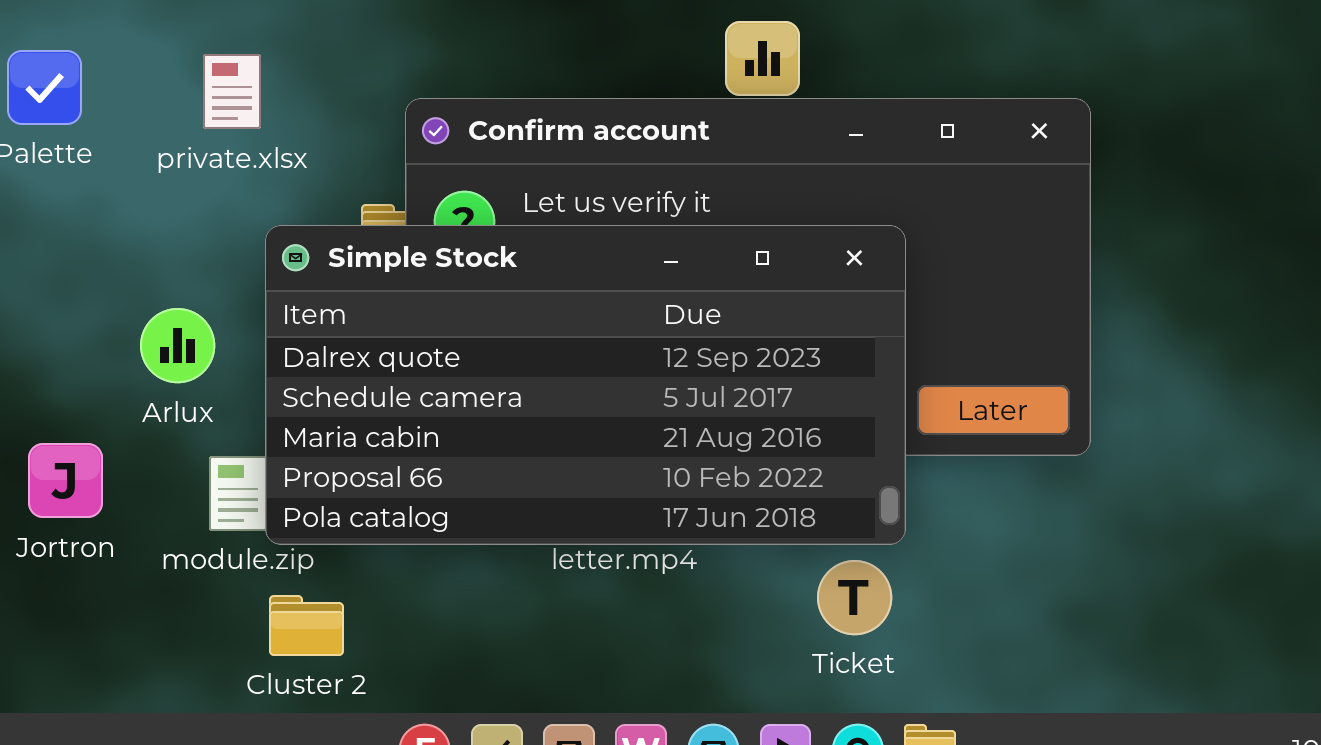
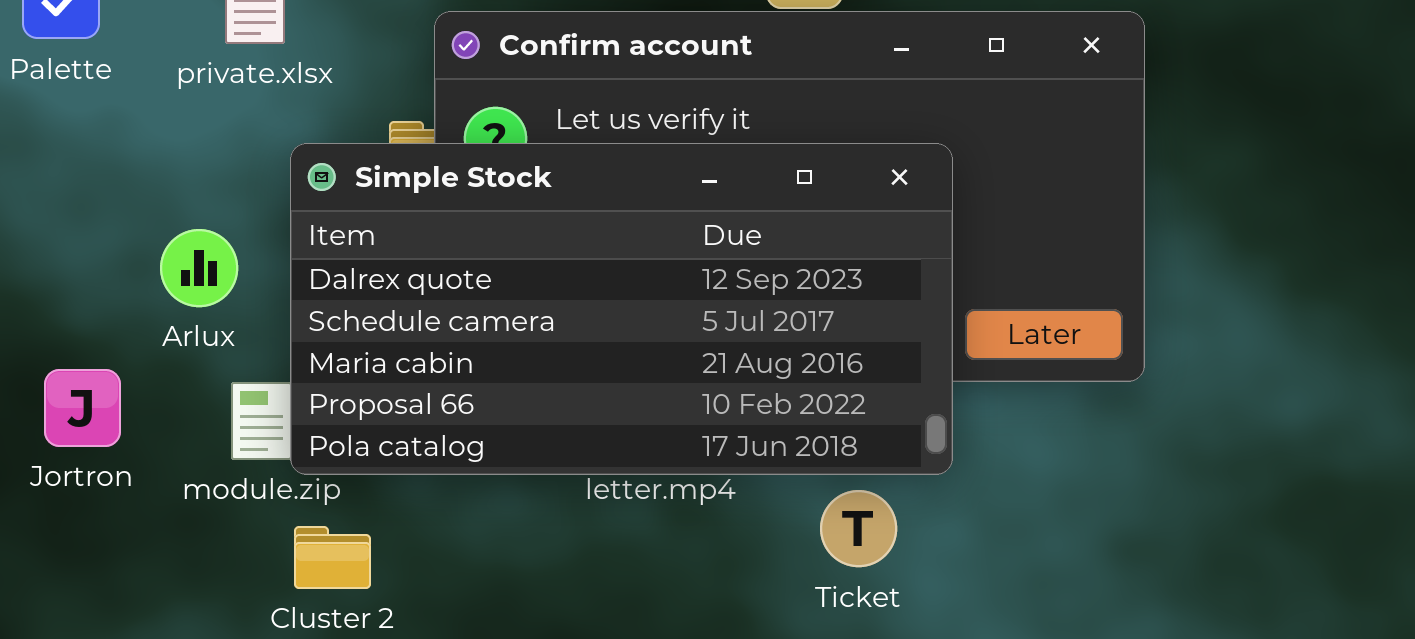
Ticket: [817,560,892,635] -> [820,490,897,567], moved

